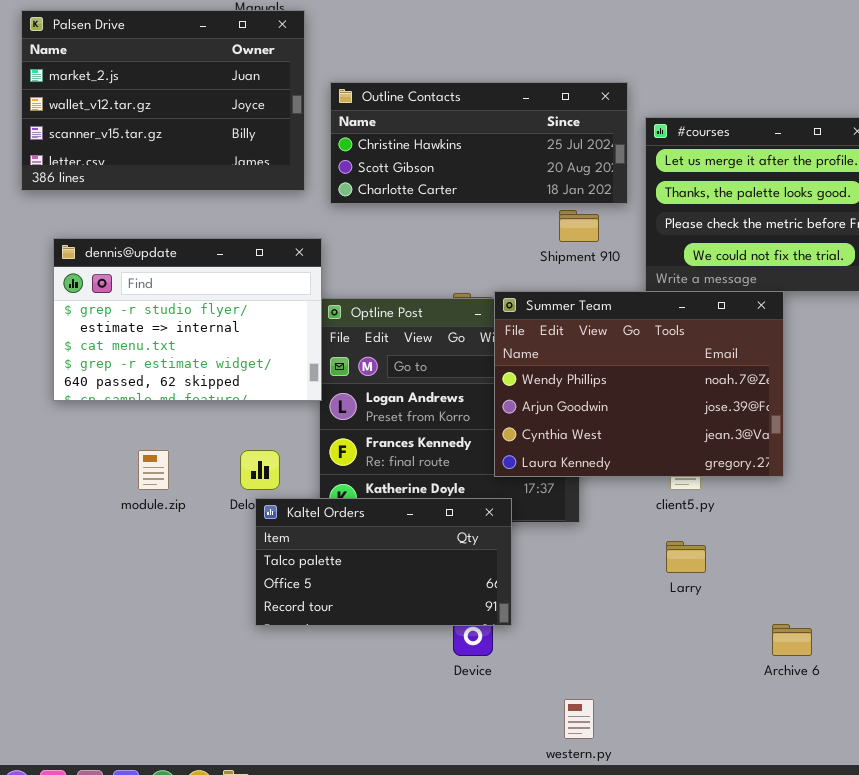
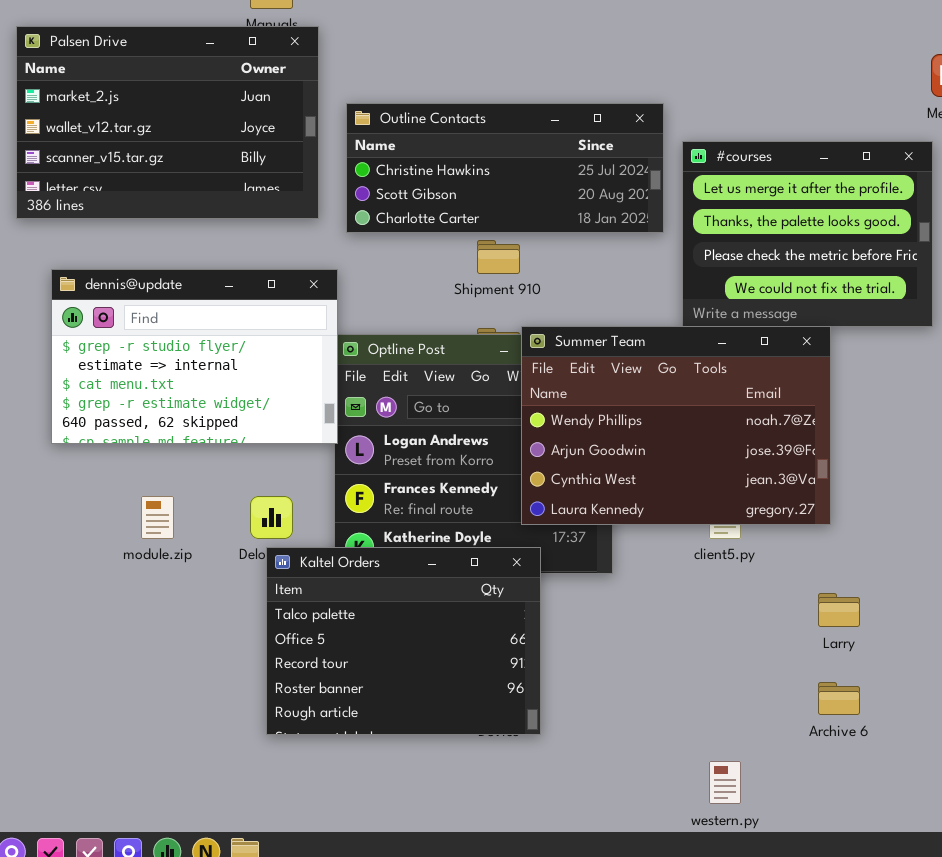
Shipment 910: [559,210,599,242] -> [477,240,520,274], moved
Kaltel Orders: [255,498,512,626] -> [266,547,541,735], resized
Larry: [666,541,706,573] -> [818,593,860,627], moved
western.py: [564,699,594,739] -> [709,761,741,804], moved

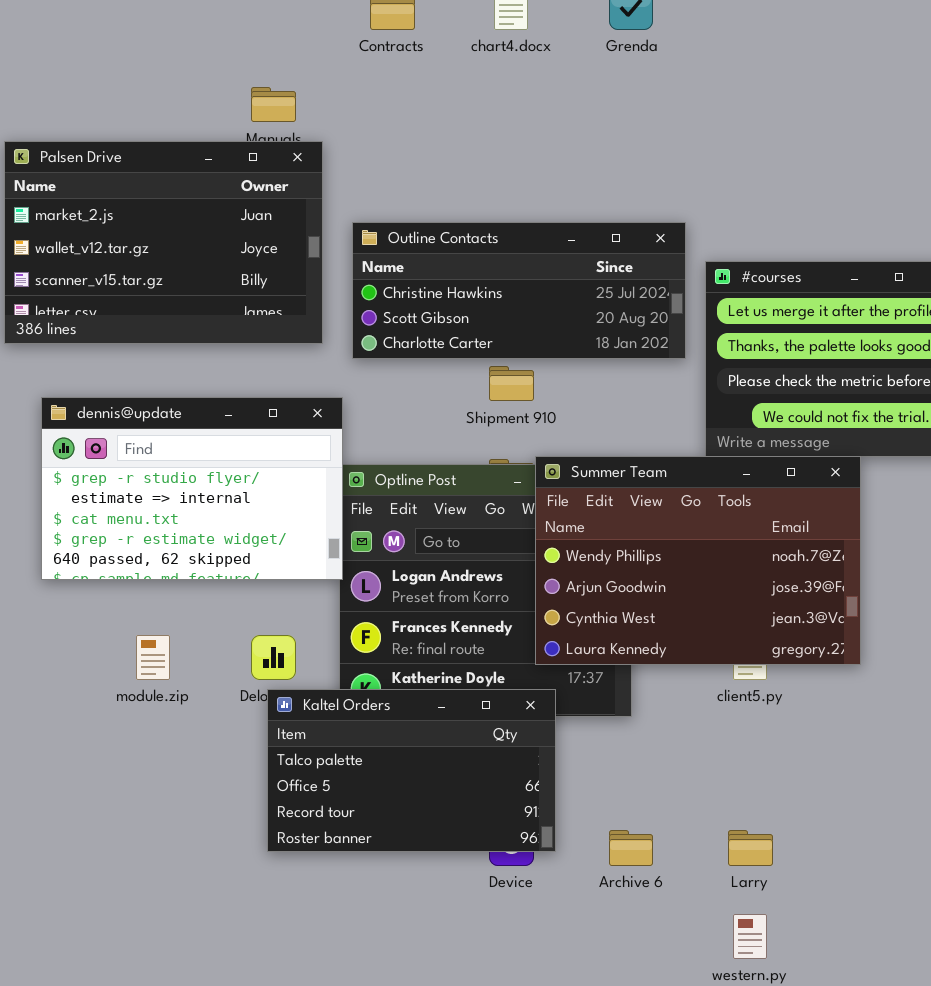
Kaltel Orders: [266,547,541,735] -> [267,689,556,852], resized
Larry: [818,593,860,627] -> [728,830,773,866], moved
Archive 6: [818,682,860,715] -> [609,830,653,866], moved

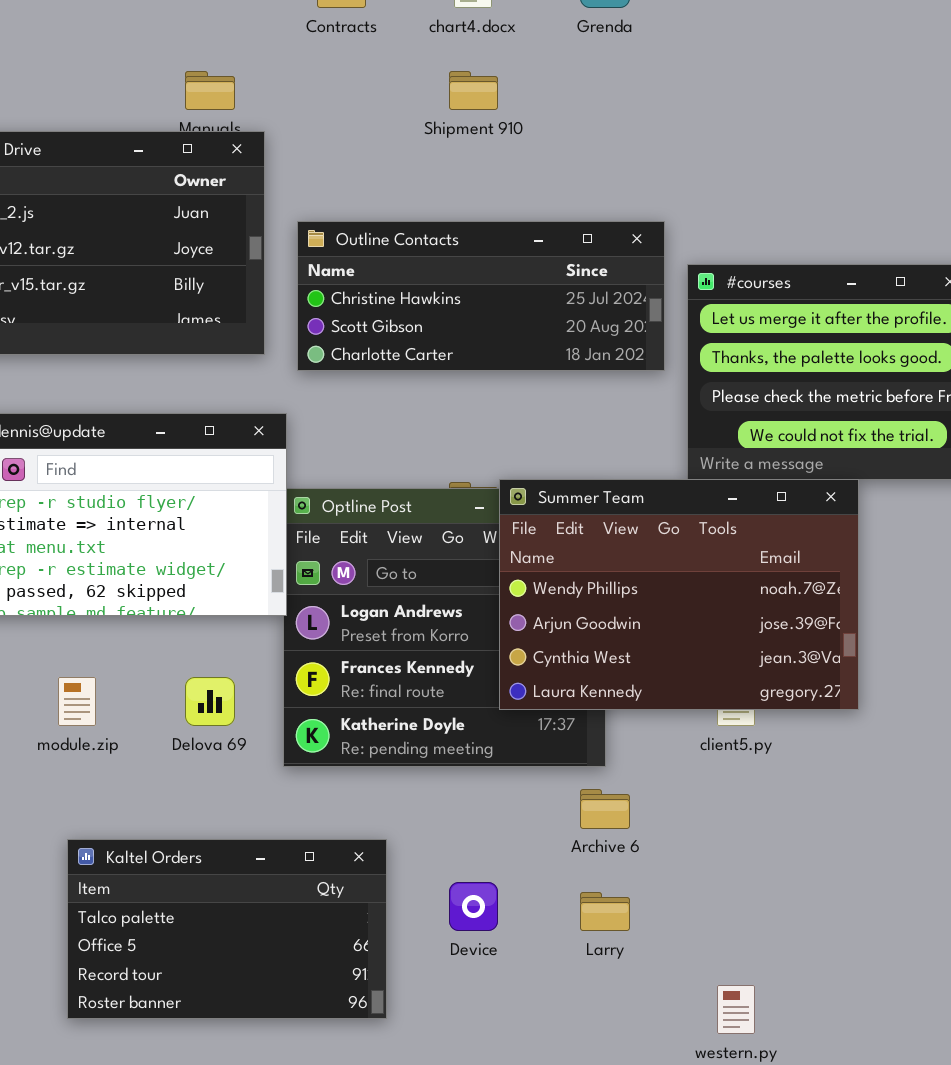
Shipment 910: [489,366,534,401] -> [449,71,498,110], moved
Kaltel Orders: [267,689,556,852] -> [67,839,387,1019], moved
Archive 6: [609,830,653,866] -> [580,789,630,829], moved
Larry: [728,830,773,866] -> [580,892,630,931], moved

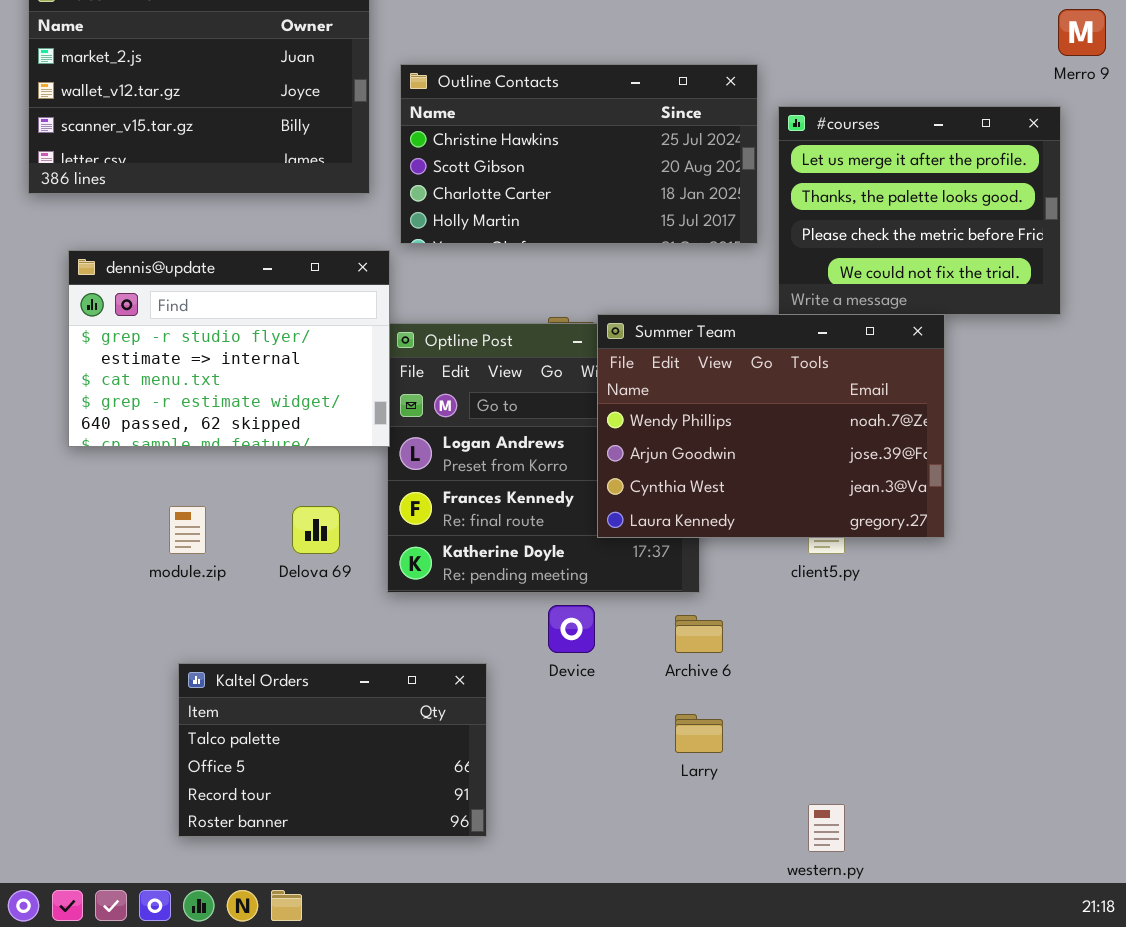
Outline Contacts: [297,221,665,371] -> [400,64,758,244], resized
Device: [449,882,498,931] -> [548,605,595,653], moved

